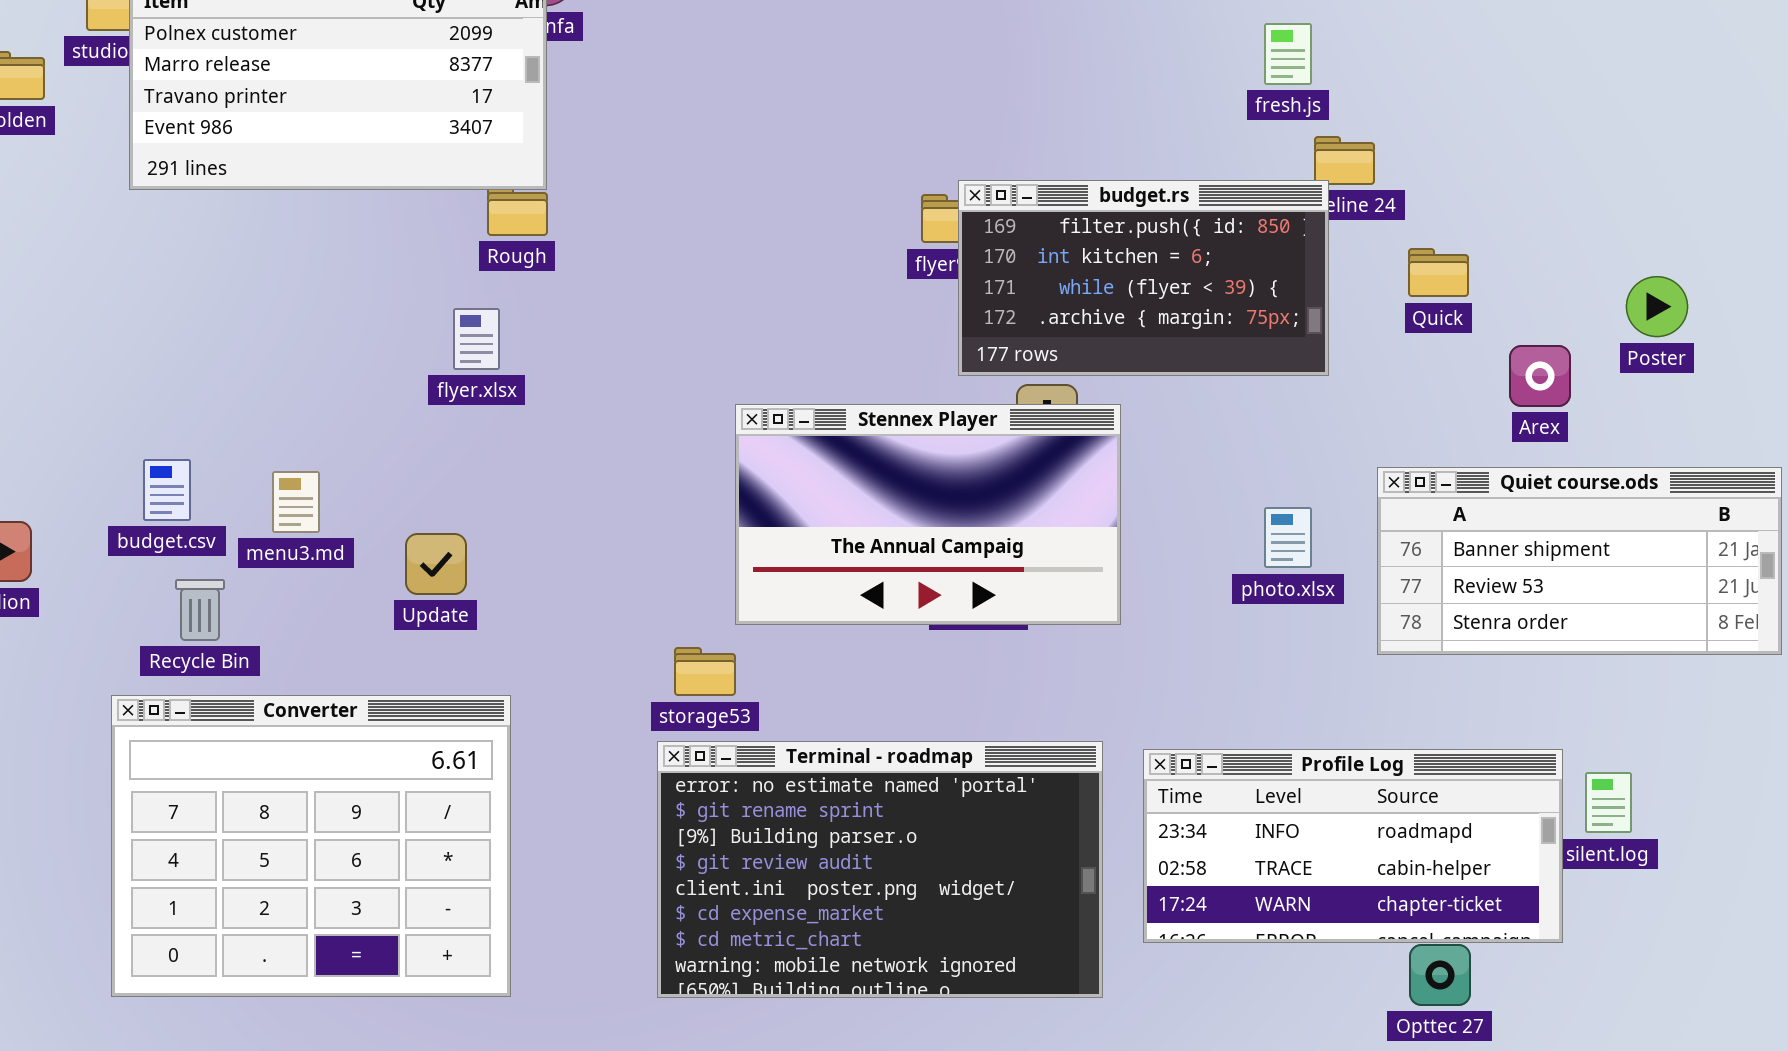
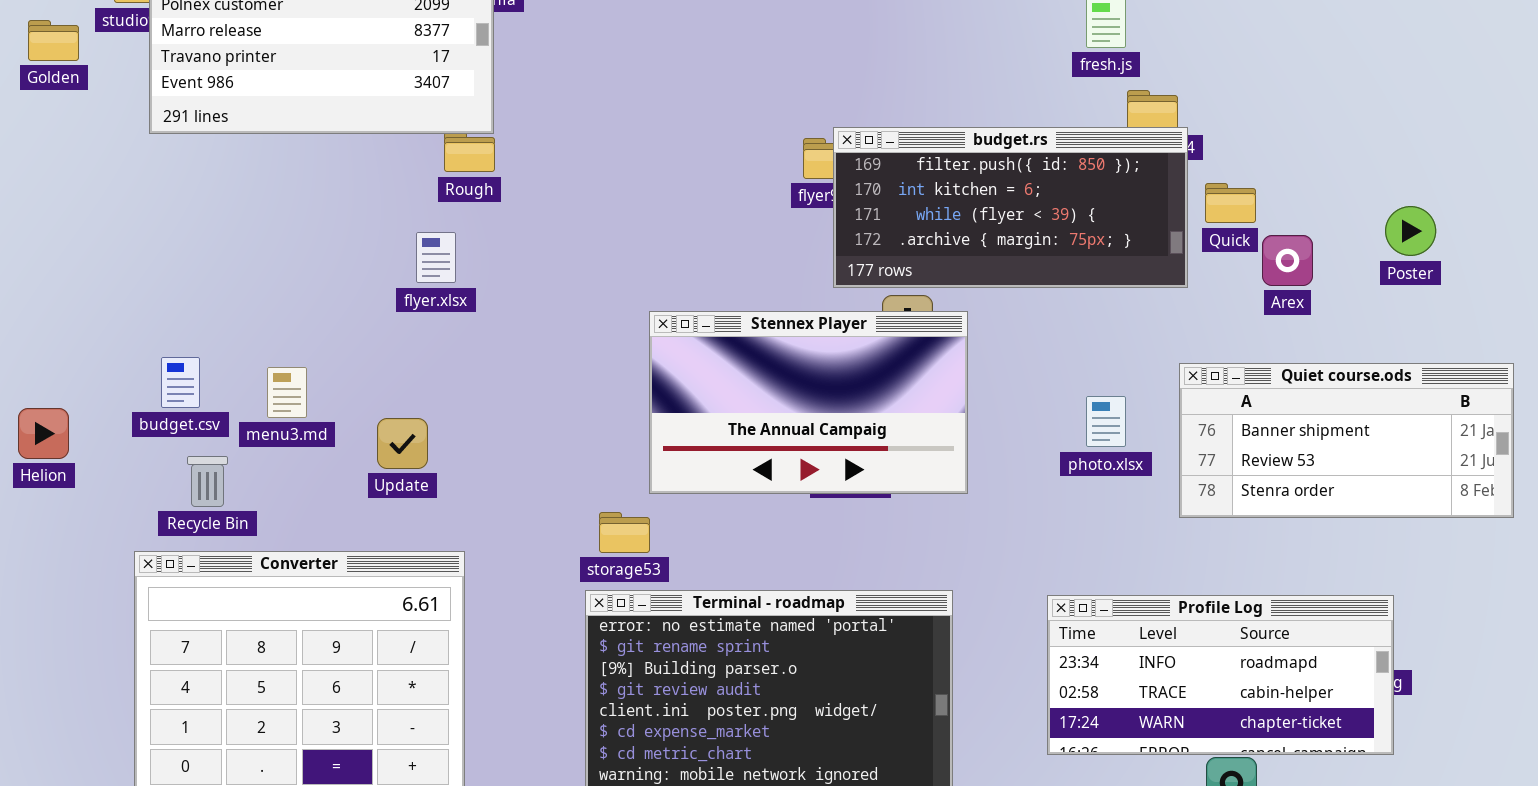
budget.rs: [958,180,1329,376] -> [833,127,1188,288], resized
Arex: [1509,345,1571,407] -> [1262,235,1313,286], moved
Profile Log: [1143,749,1563,943] -> [1047,595,1394,755], moved

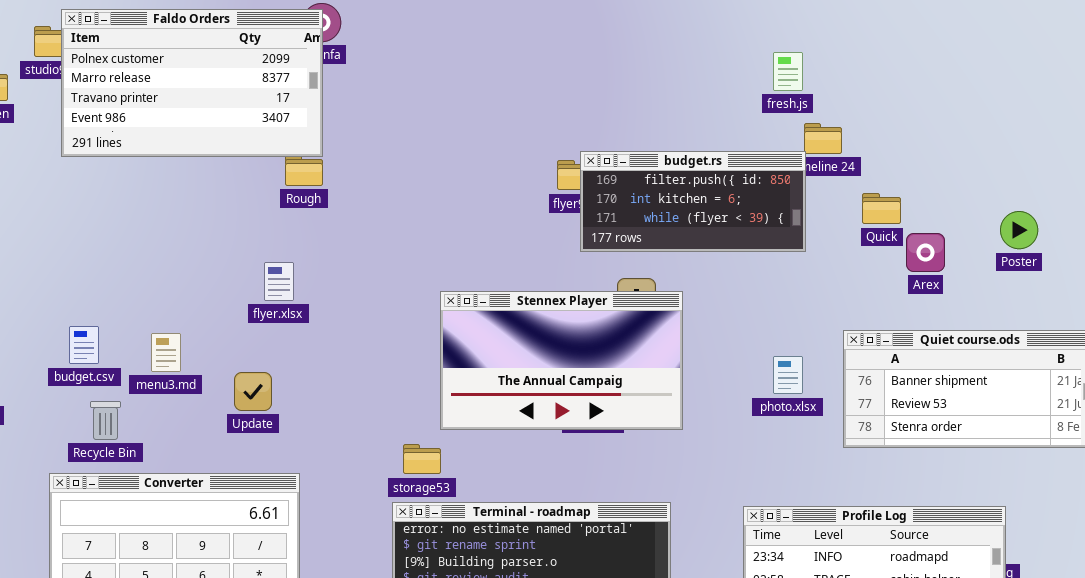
budget.rs: [833,127,1188,288] -> [580,151,806,252], resized
flyer.xlsx: [416,232,456,283] -> [264,262,294,301], moved

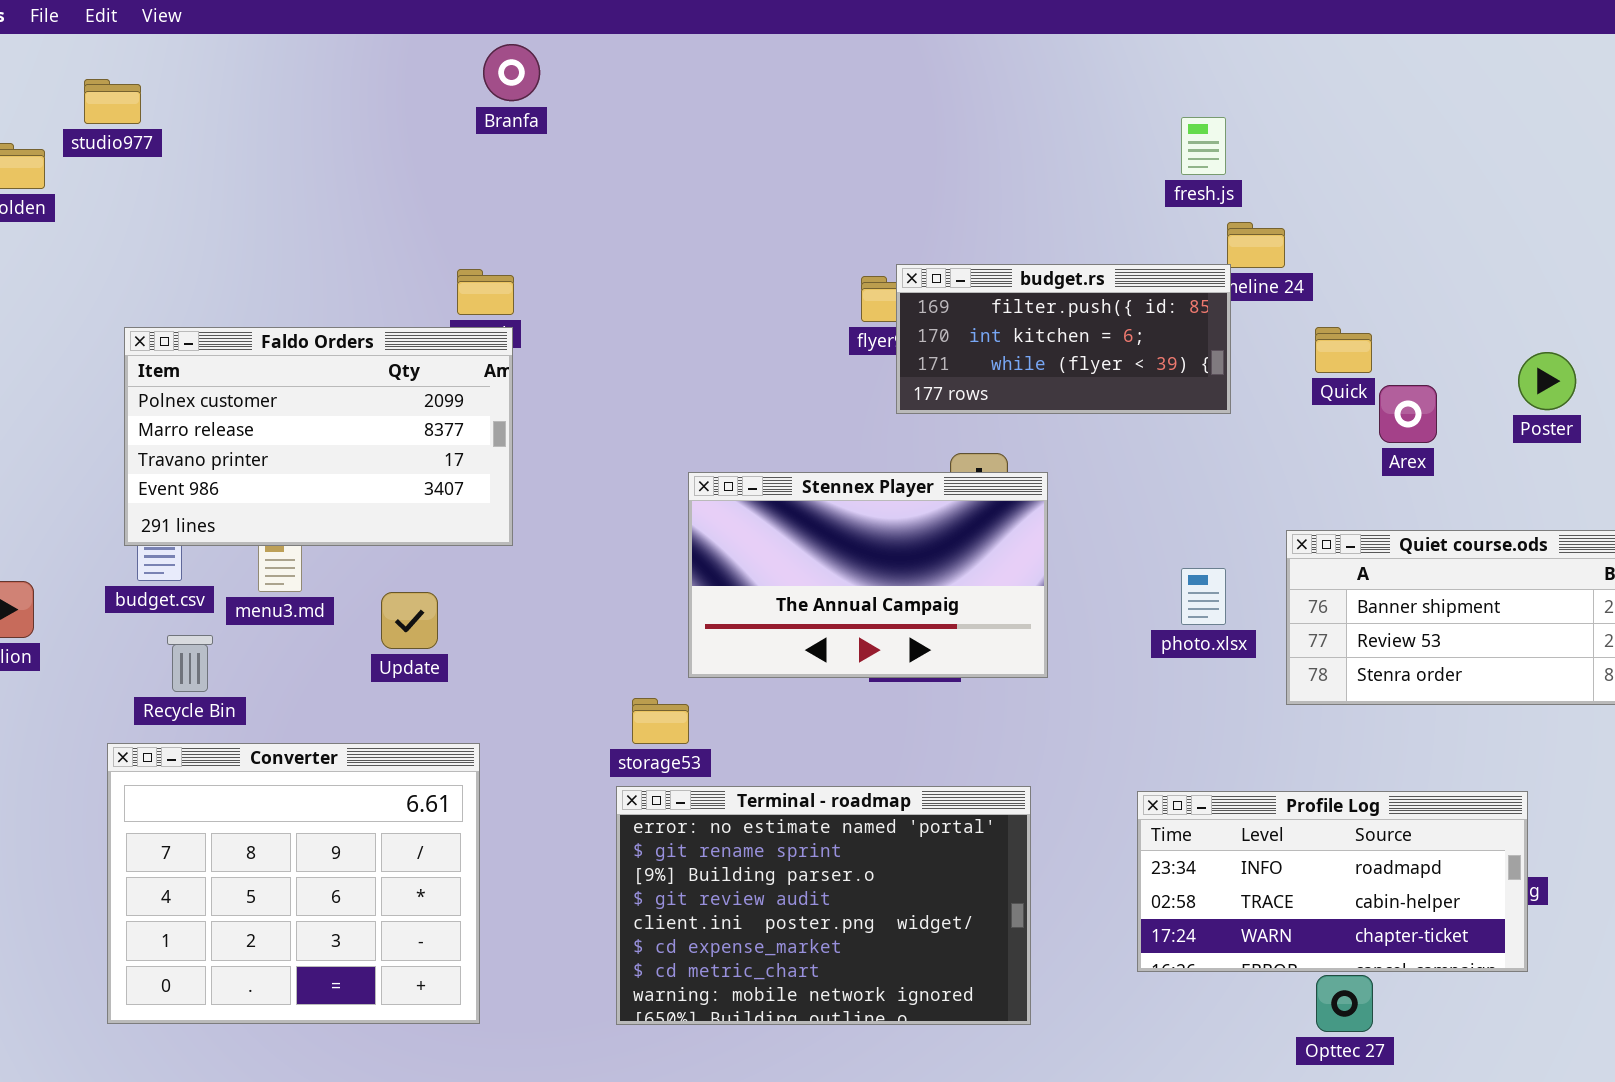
Faldo Orders: [61,9,323,157] -> [124,327,513,546], moved

